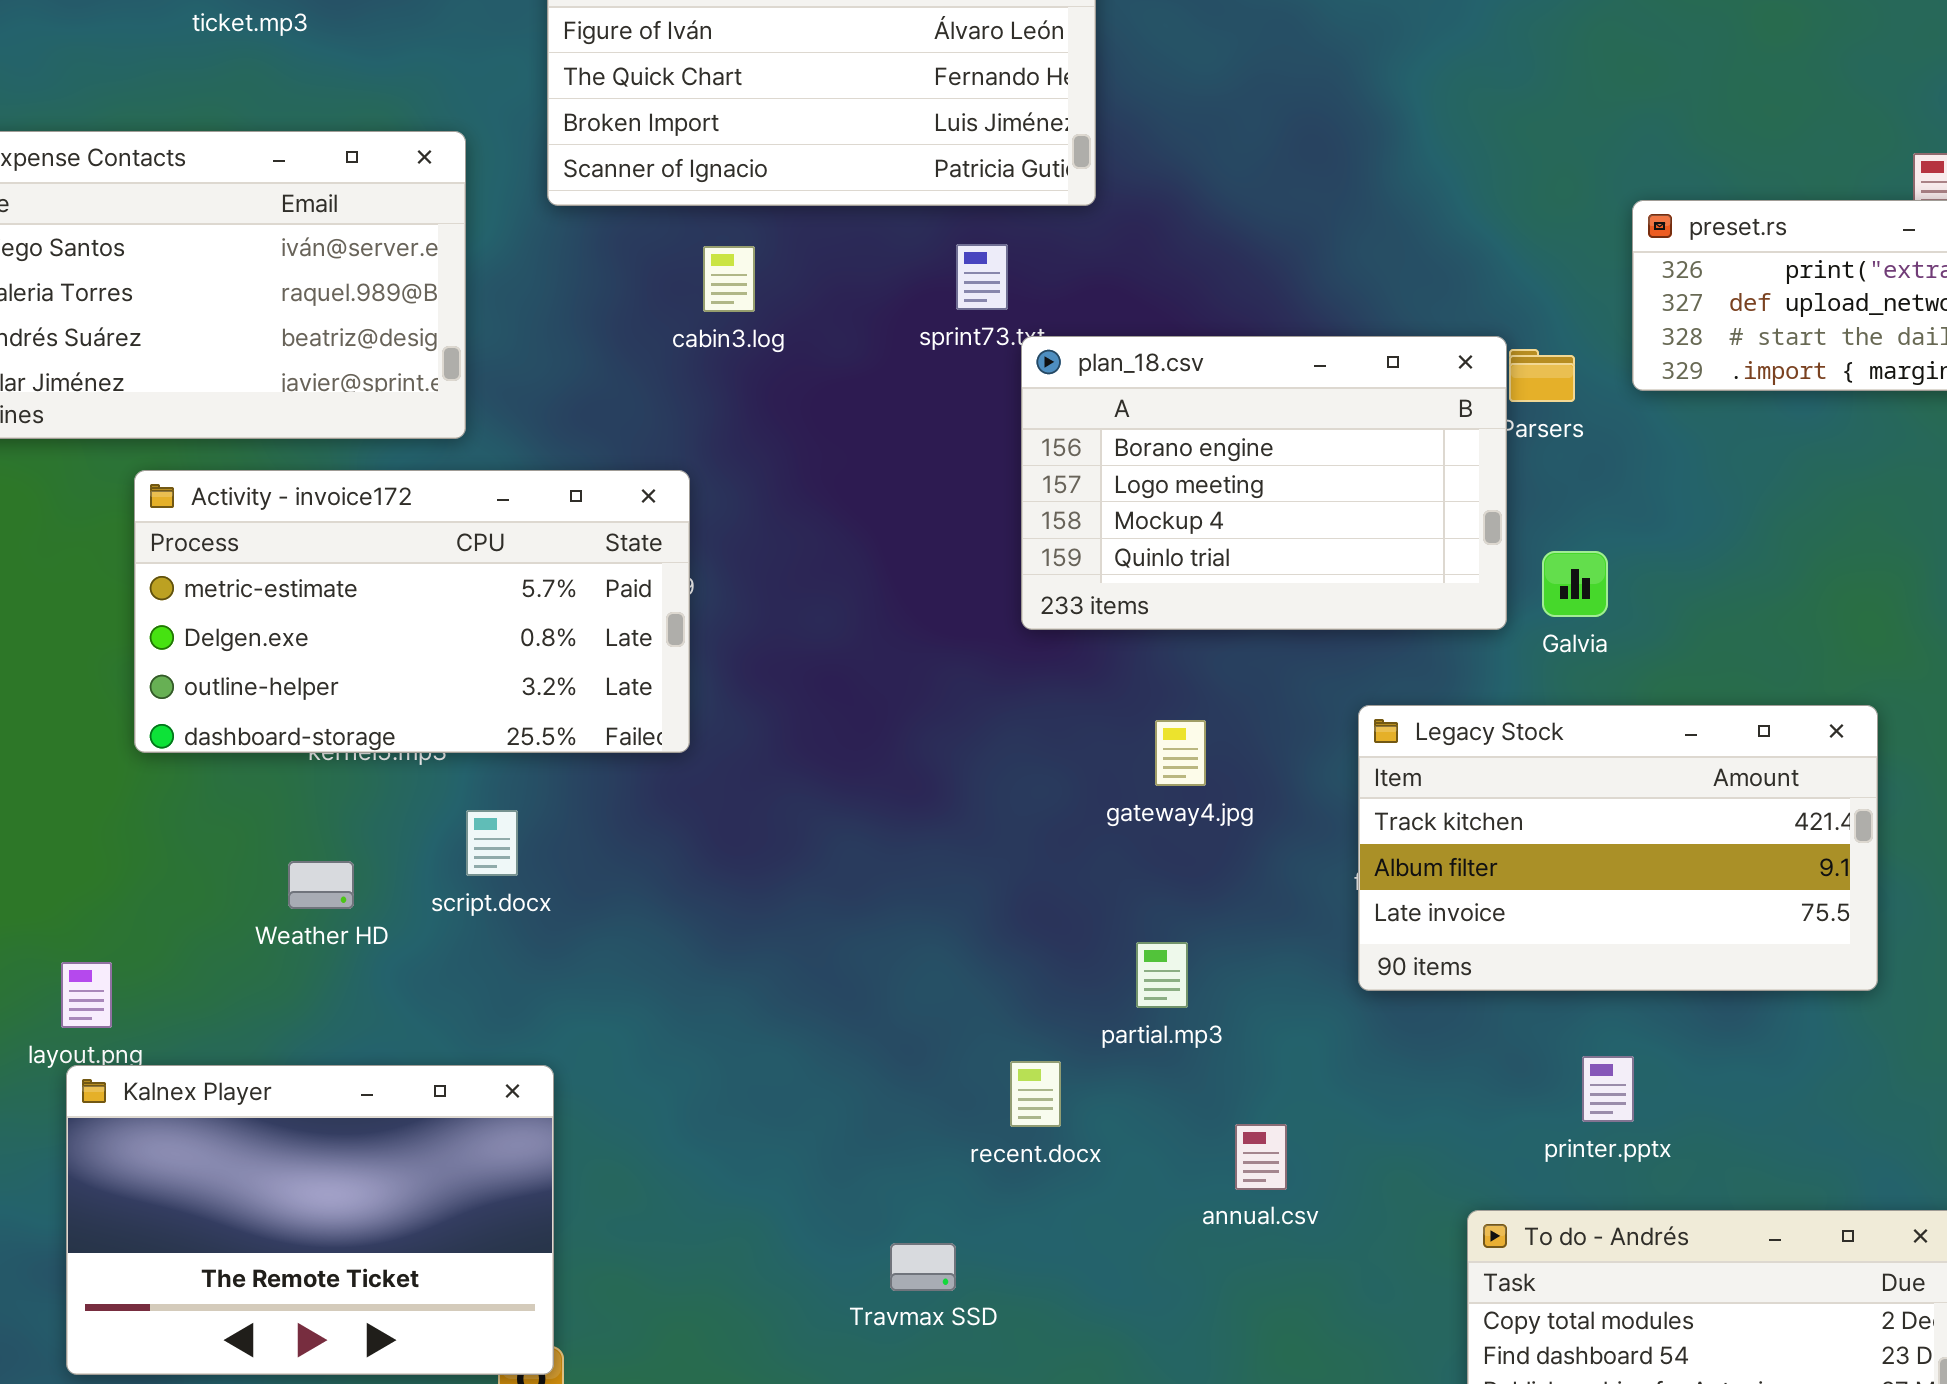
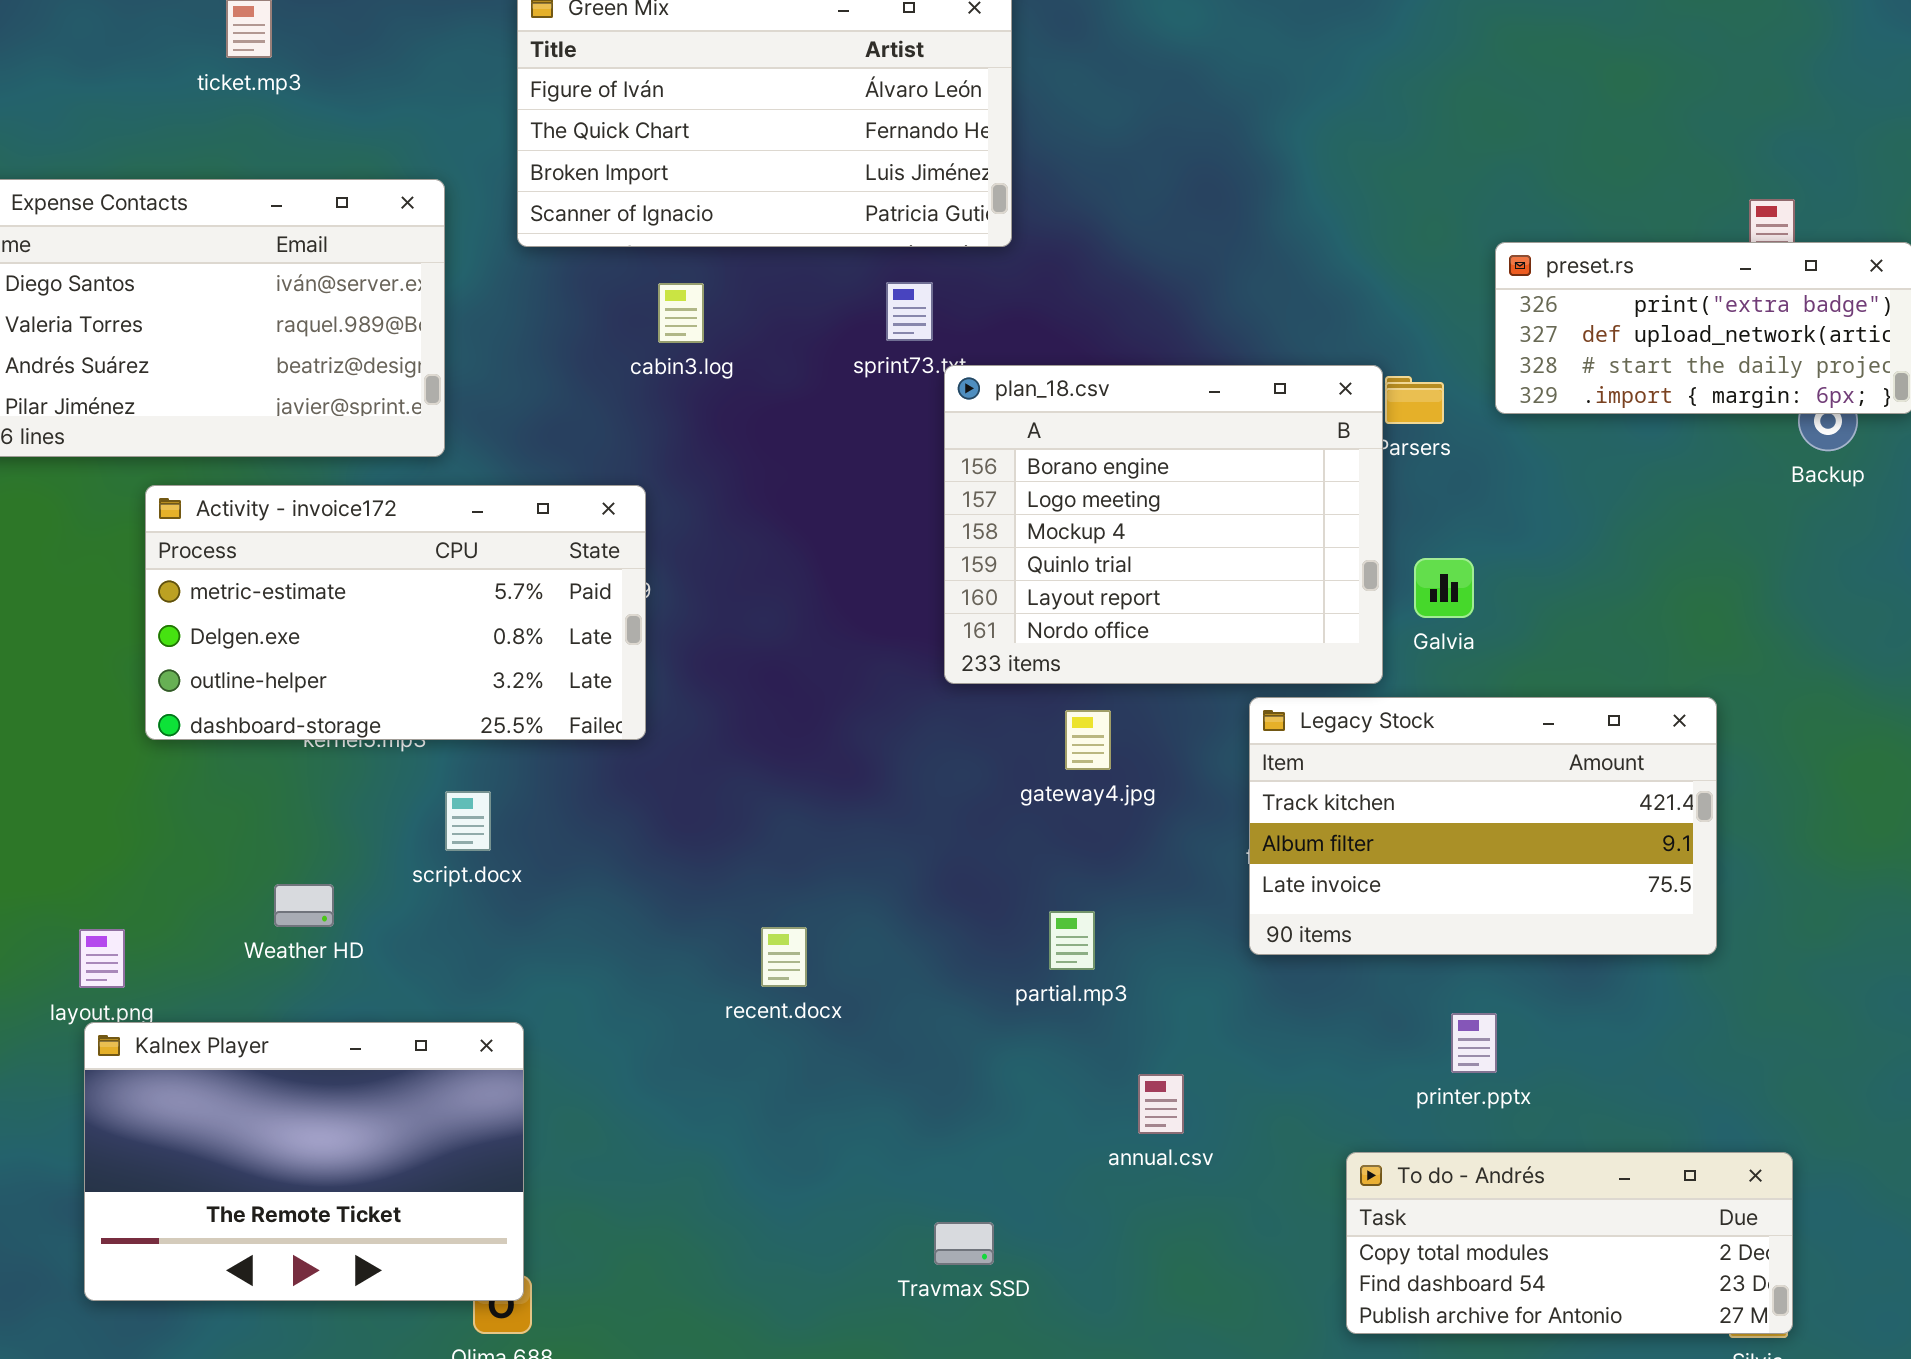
plan_18.csv: [1021,336,1507,630] -> [944,365,1383,684], resized
Weather HD: [288,861,354,909] -> [274,884,334,927], moved
recent.docx: [1010,1061,1061,1127] -> [761,927,807,987], moved
Travmax SSD: [890,1243,956,1291] -> [934,1222,994,1265], moved

